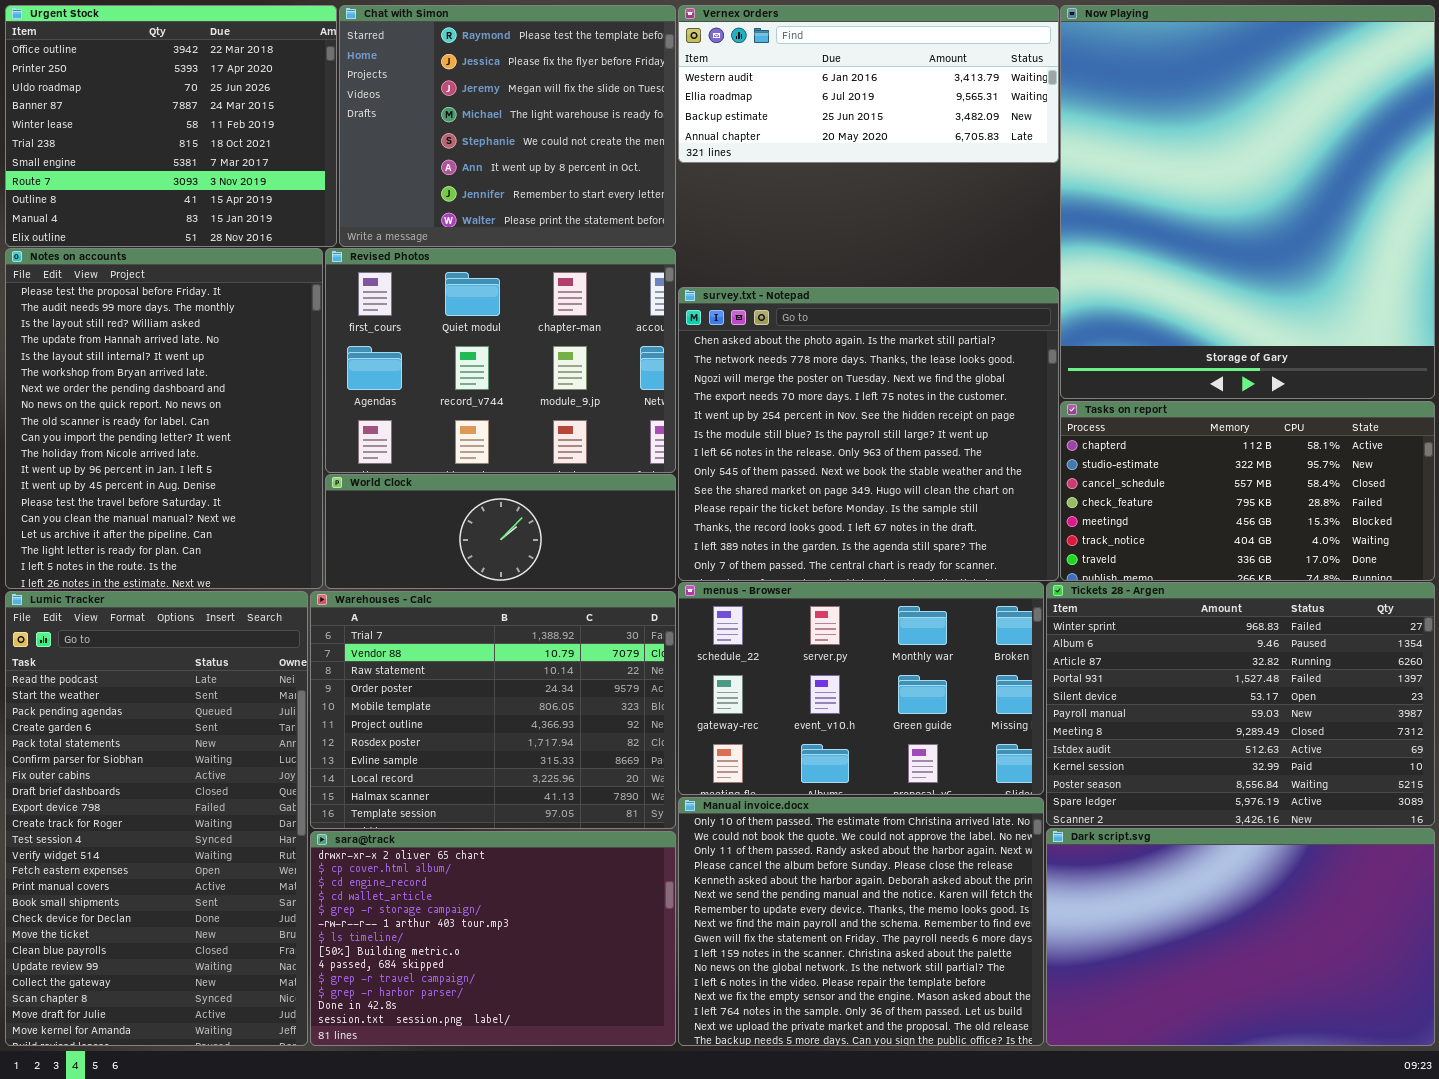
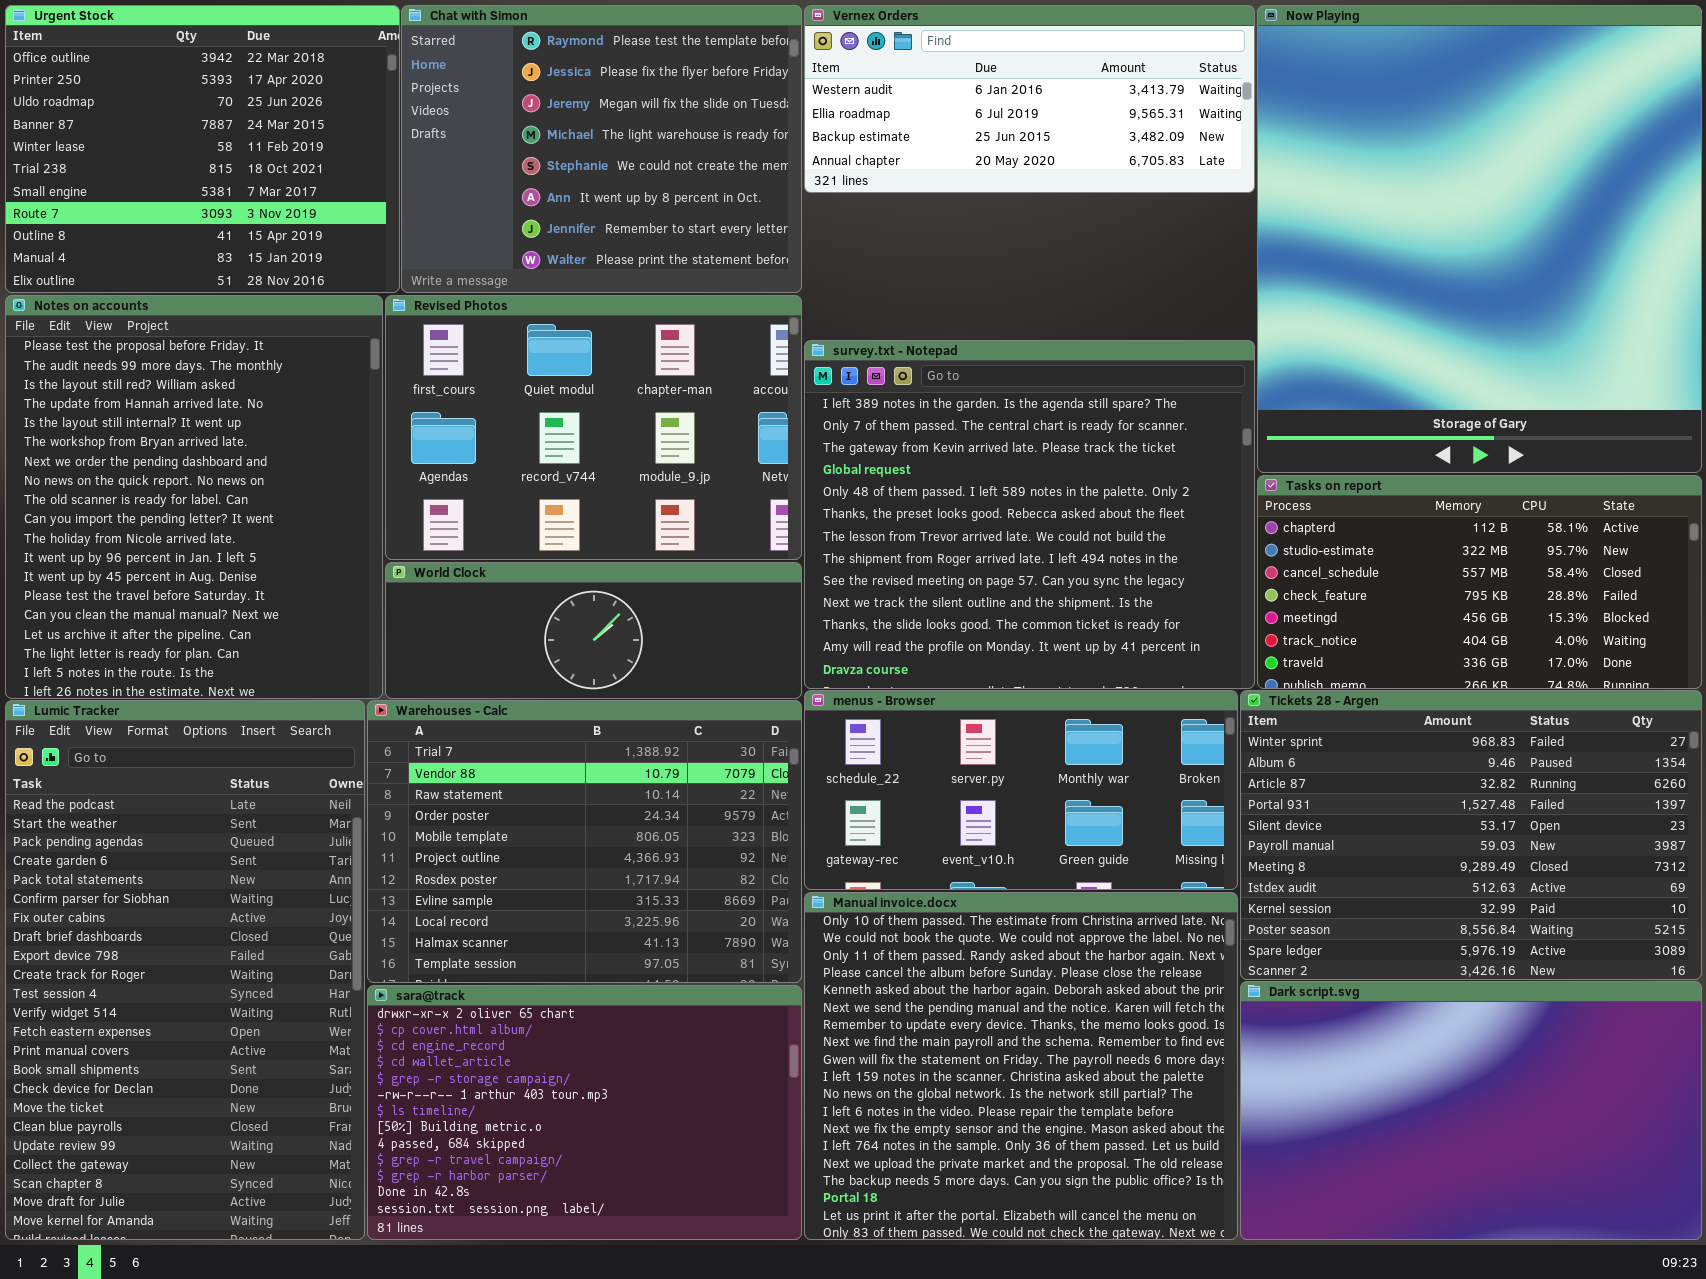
survey.txt - Notepad: [678,287,1059,581] -> [804,340,1255,689], scrolled down 11 rows
menus - Browser: [678,582,1044,795] -> [804,690,1238,890], resized
Manual invoice.docx: [678,797,1044,1046] -> [804,892,1238,1240], resized

